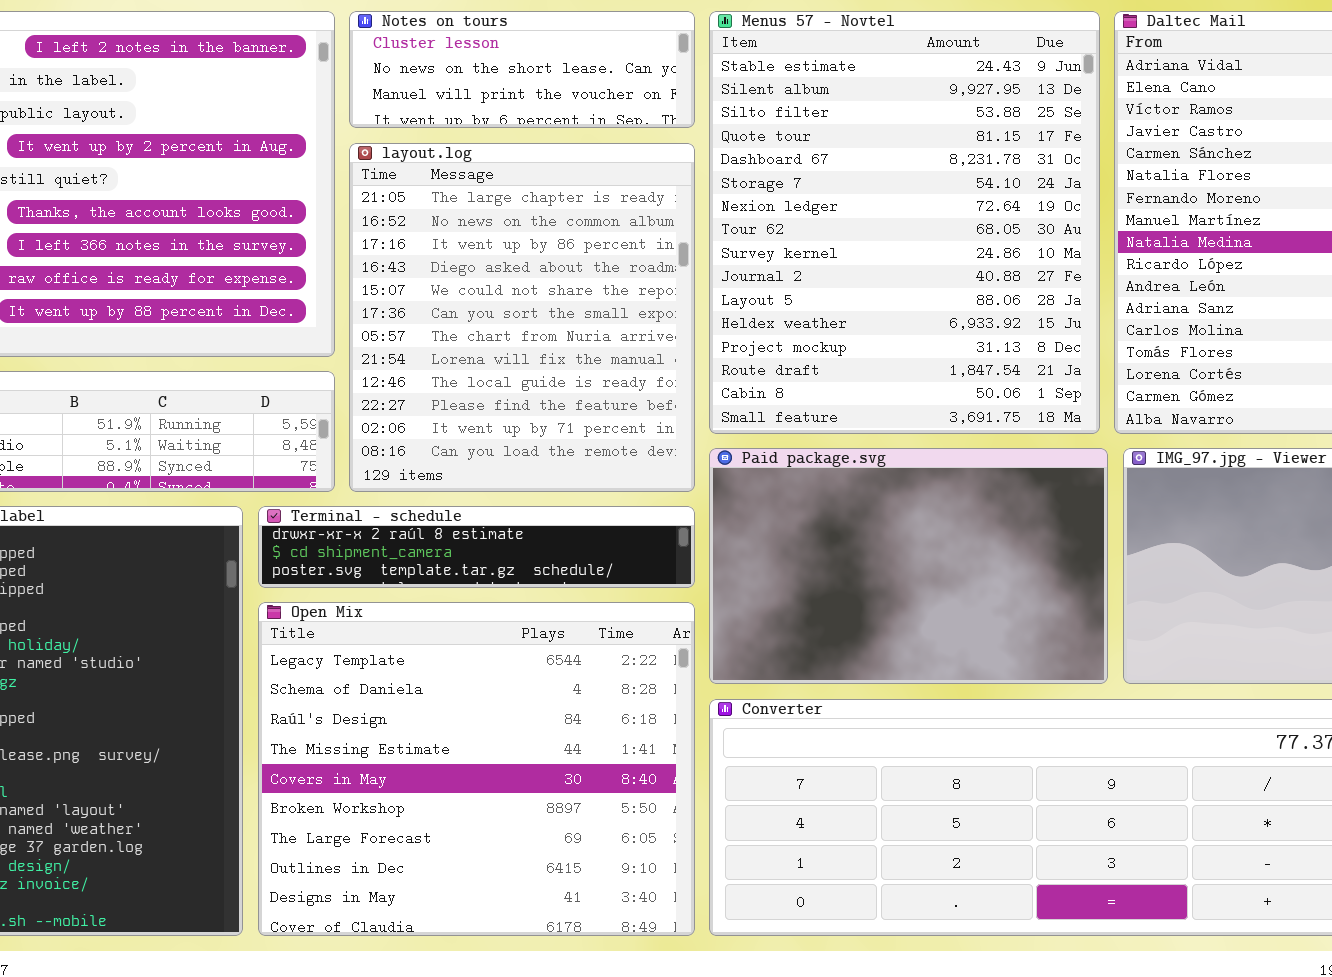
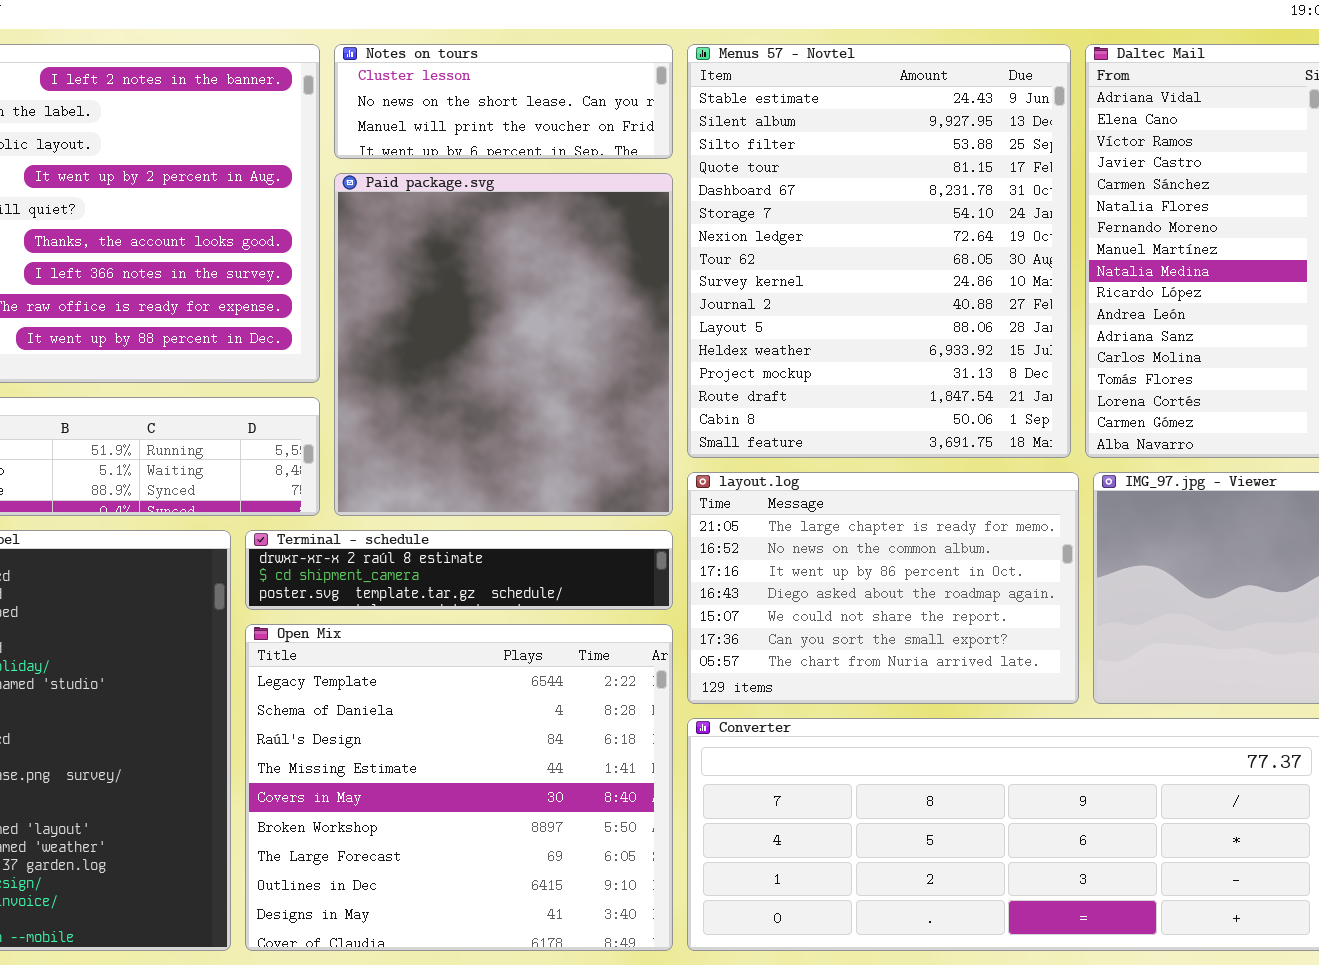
layout.log: [349,143,695,492] -> [687,472,1079,704], moved, resized
Paid package.svg: [709,448,1108,684] -> [334,173,673,516], moved, resized

